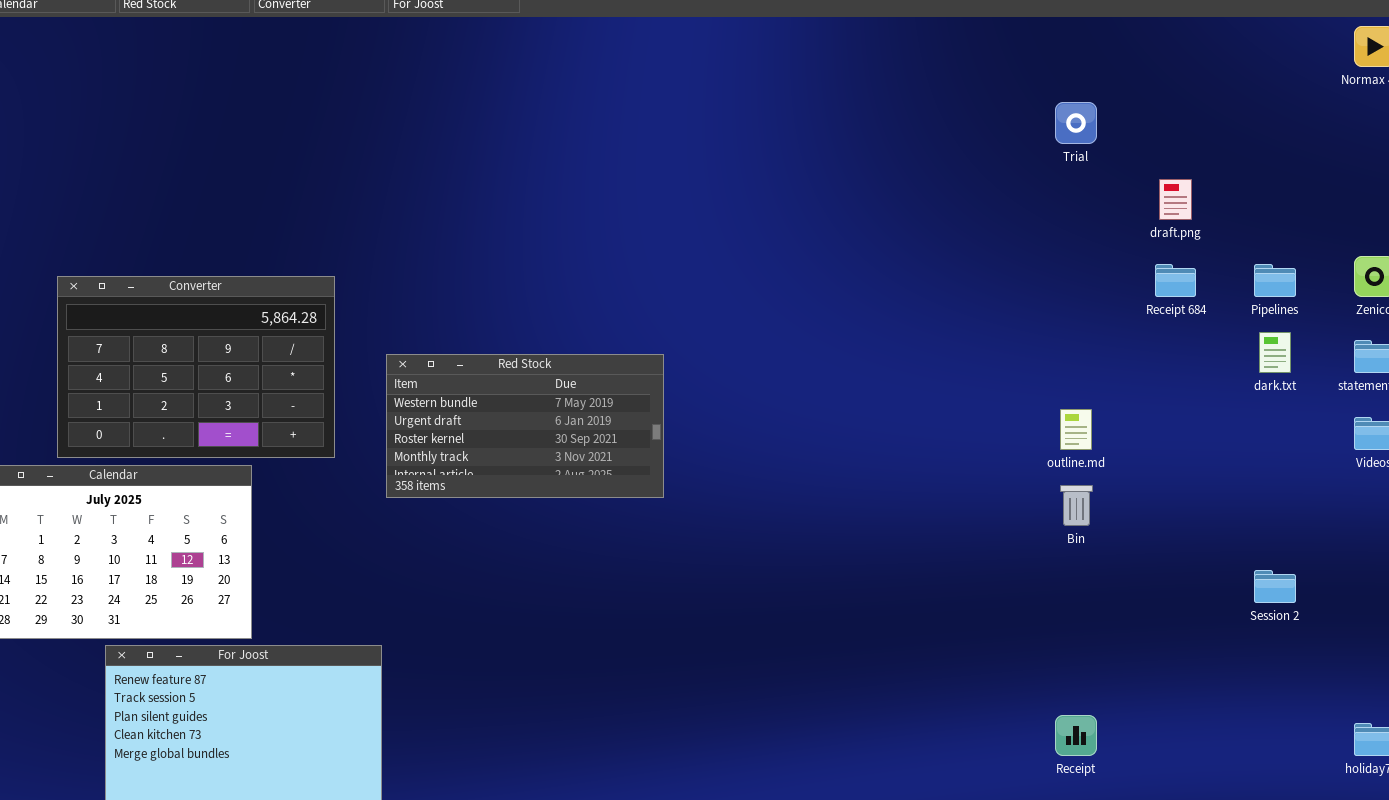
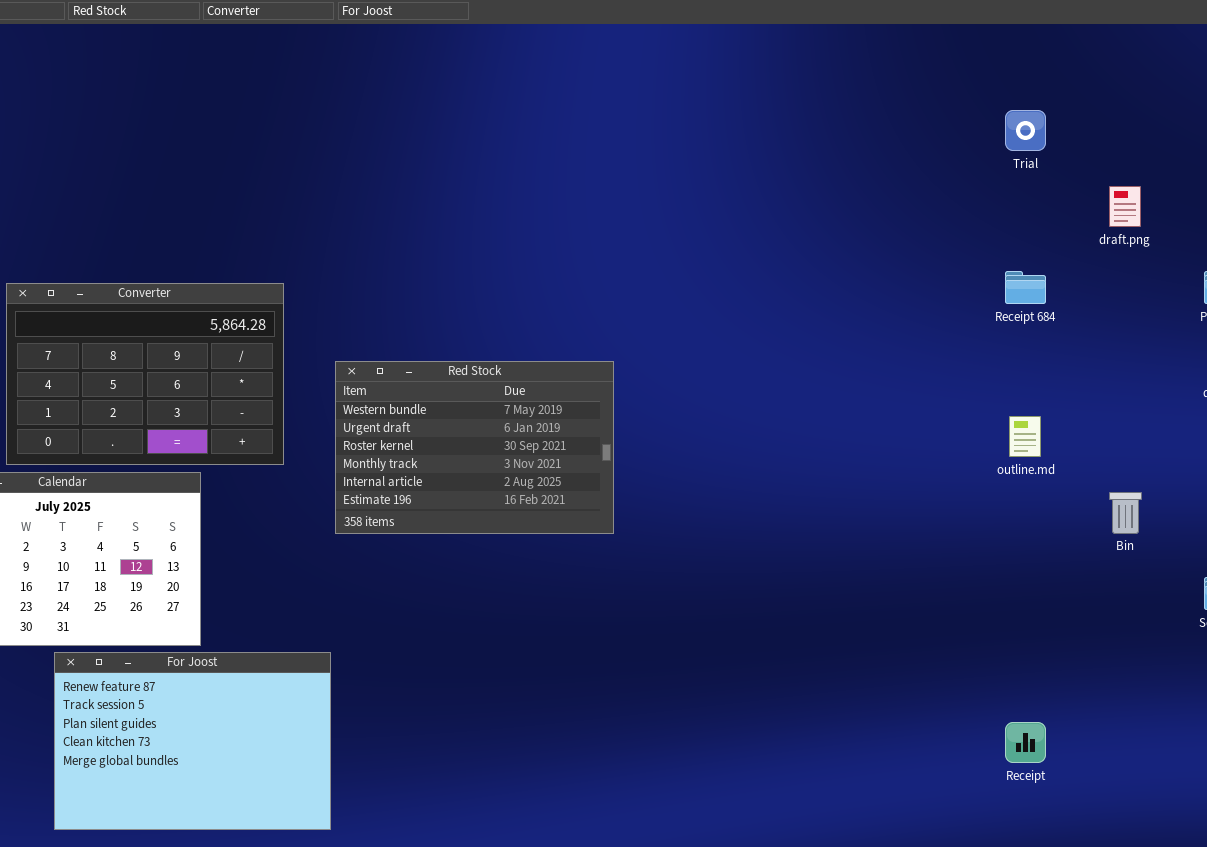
Receipt 684: [1155,264,1196,297] -> [1005,271,1046,304], moved
Red Stock: [386,354,664,498] -> [335,361,614,534], resized
Bin: [1060,485,1093,526] -> [1109,492,1142,534], moved

